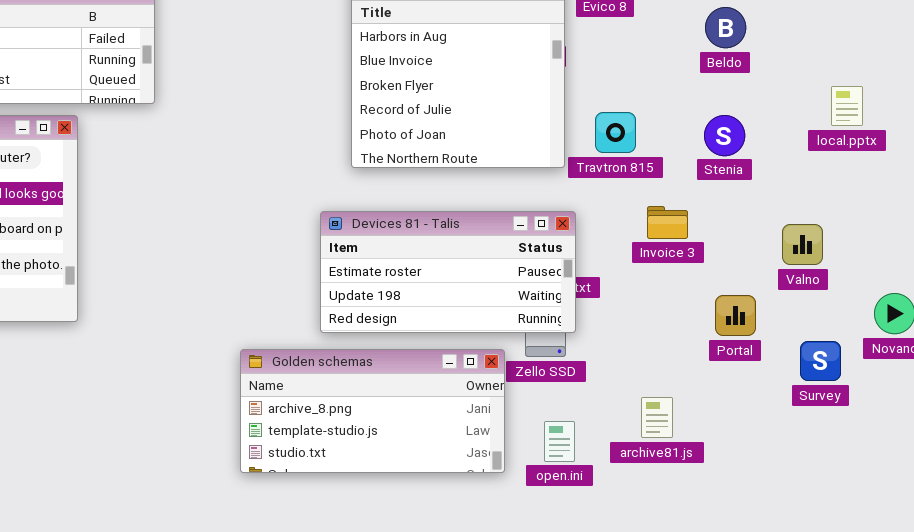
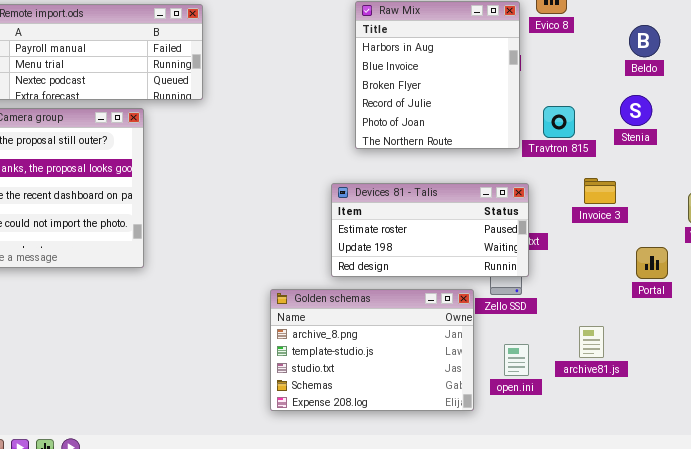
Stenia: [704,115,745,156] -> [620,95,652,126], moved
Golden schemas: [240,349,505,473] -> [270,289,474,411], resized

